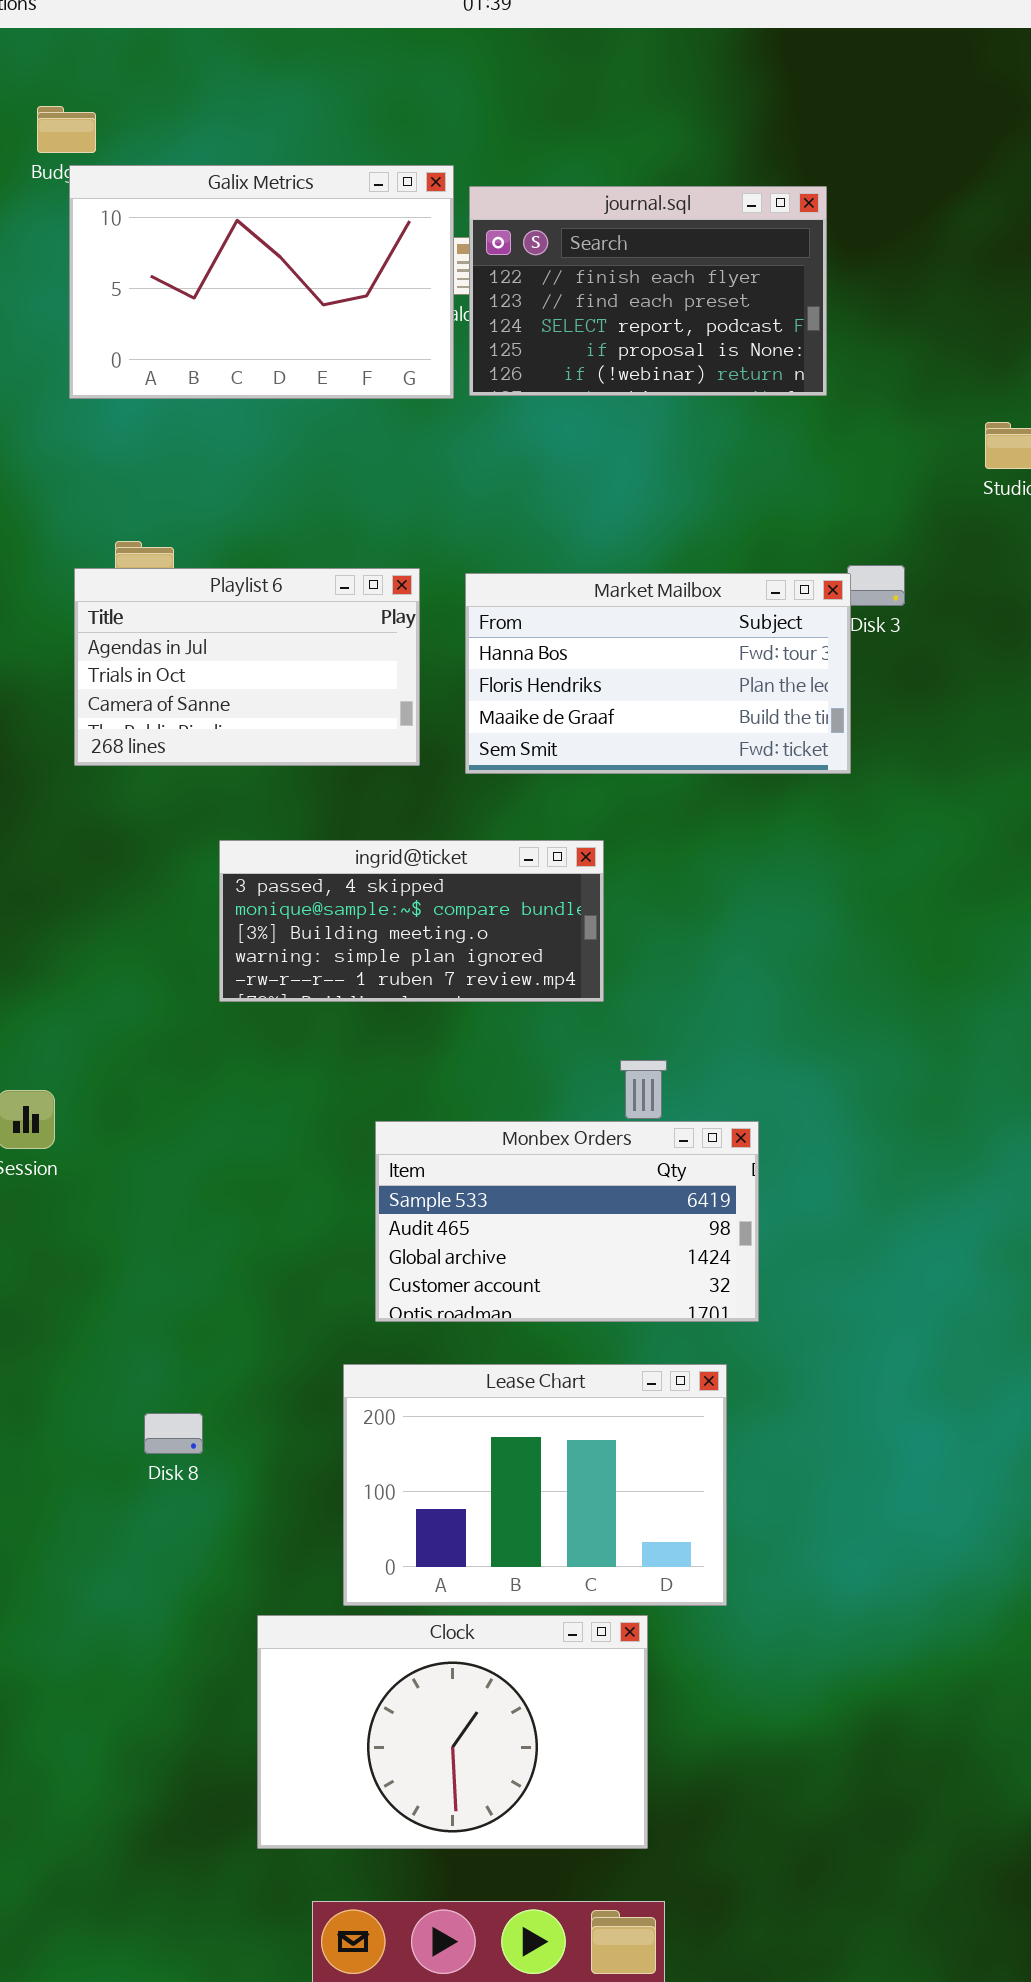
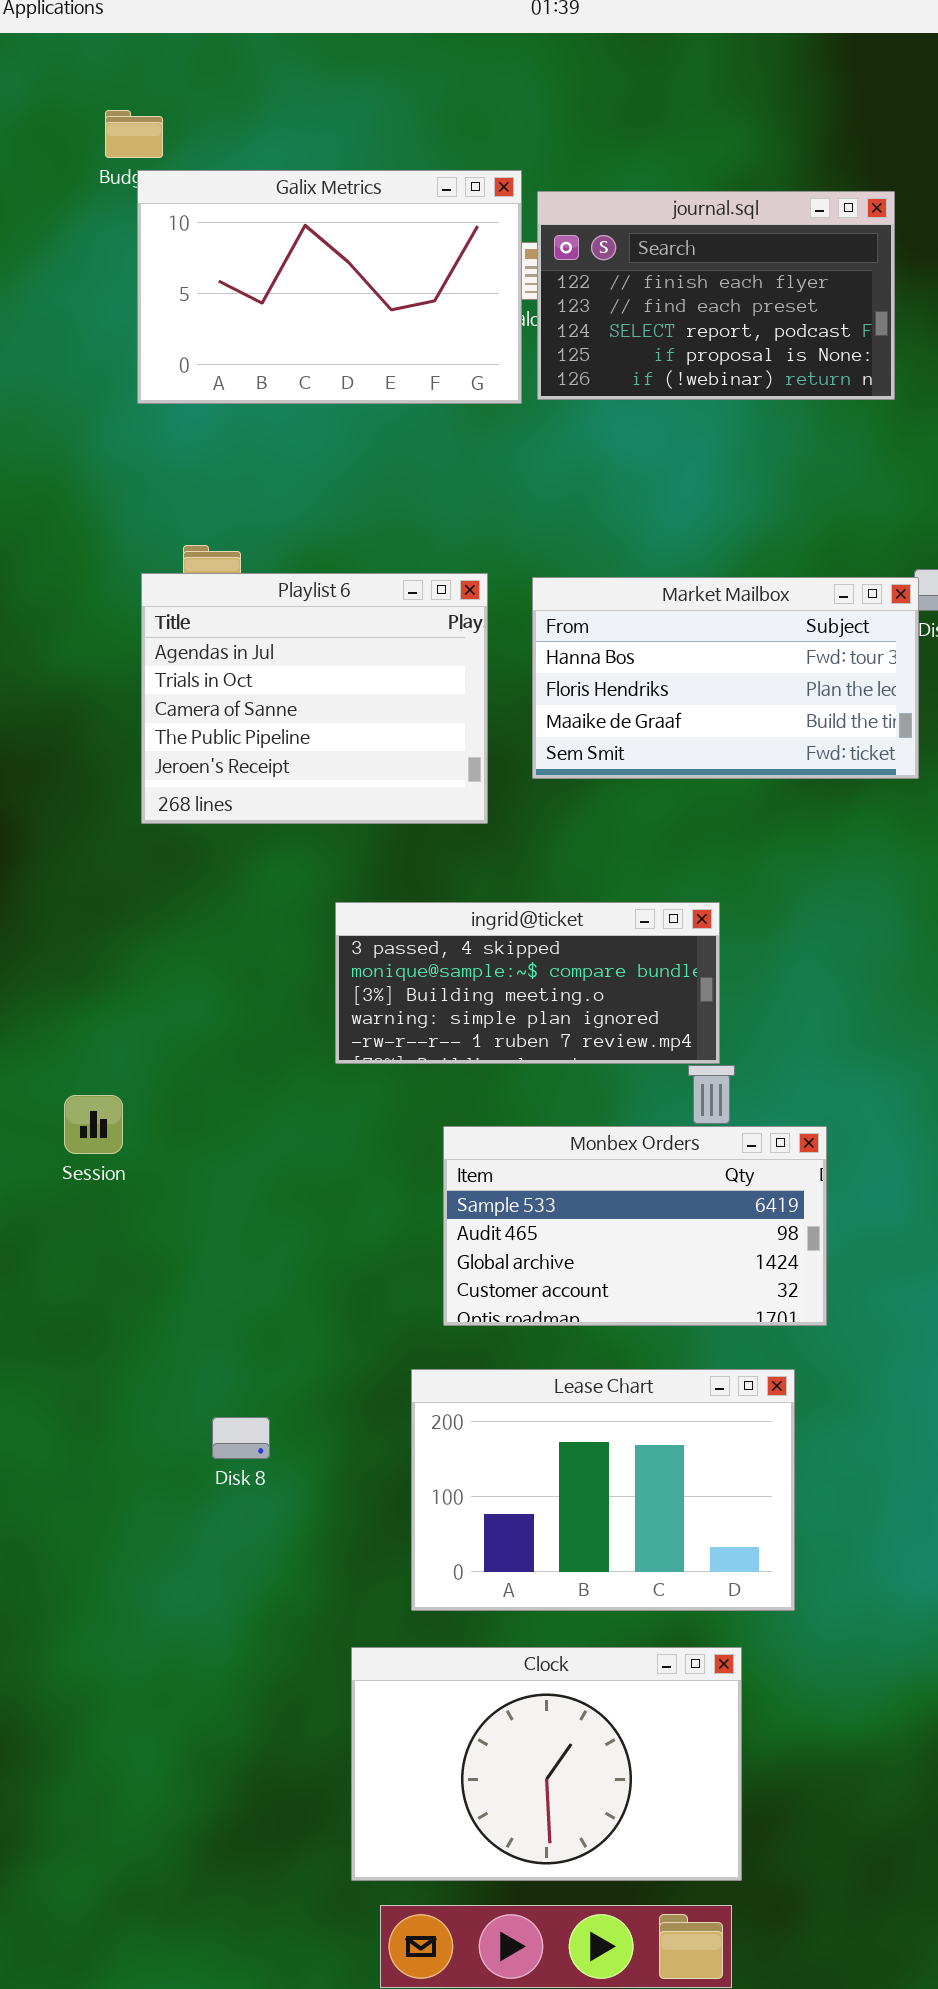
Playlist 6: [74,568,420,766] -> [141,573,488,824], resized
ingrid@ticket: [219,840,604,1002] -> [335,902,720,1064], moved
Clock: [257,1615,648,1849] -> [351,1647,742,1881], moved

